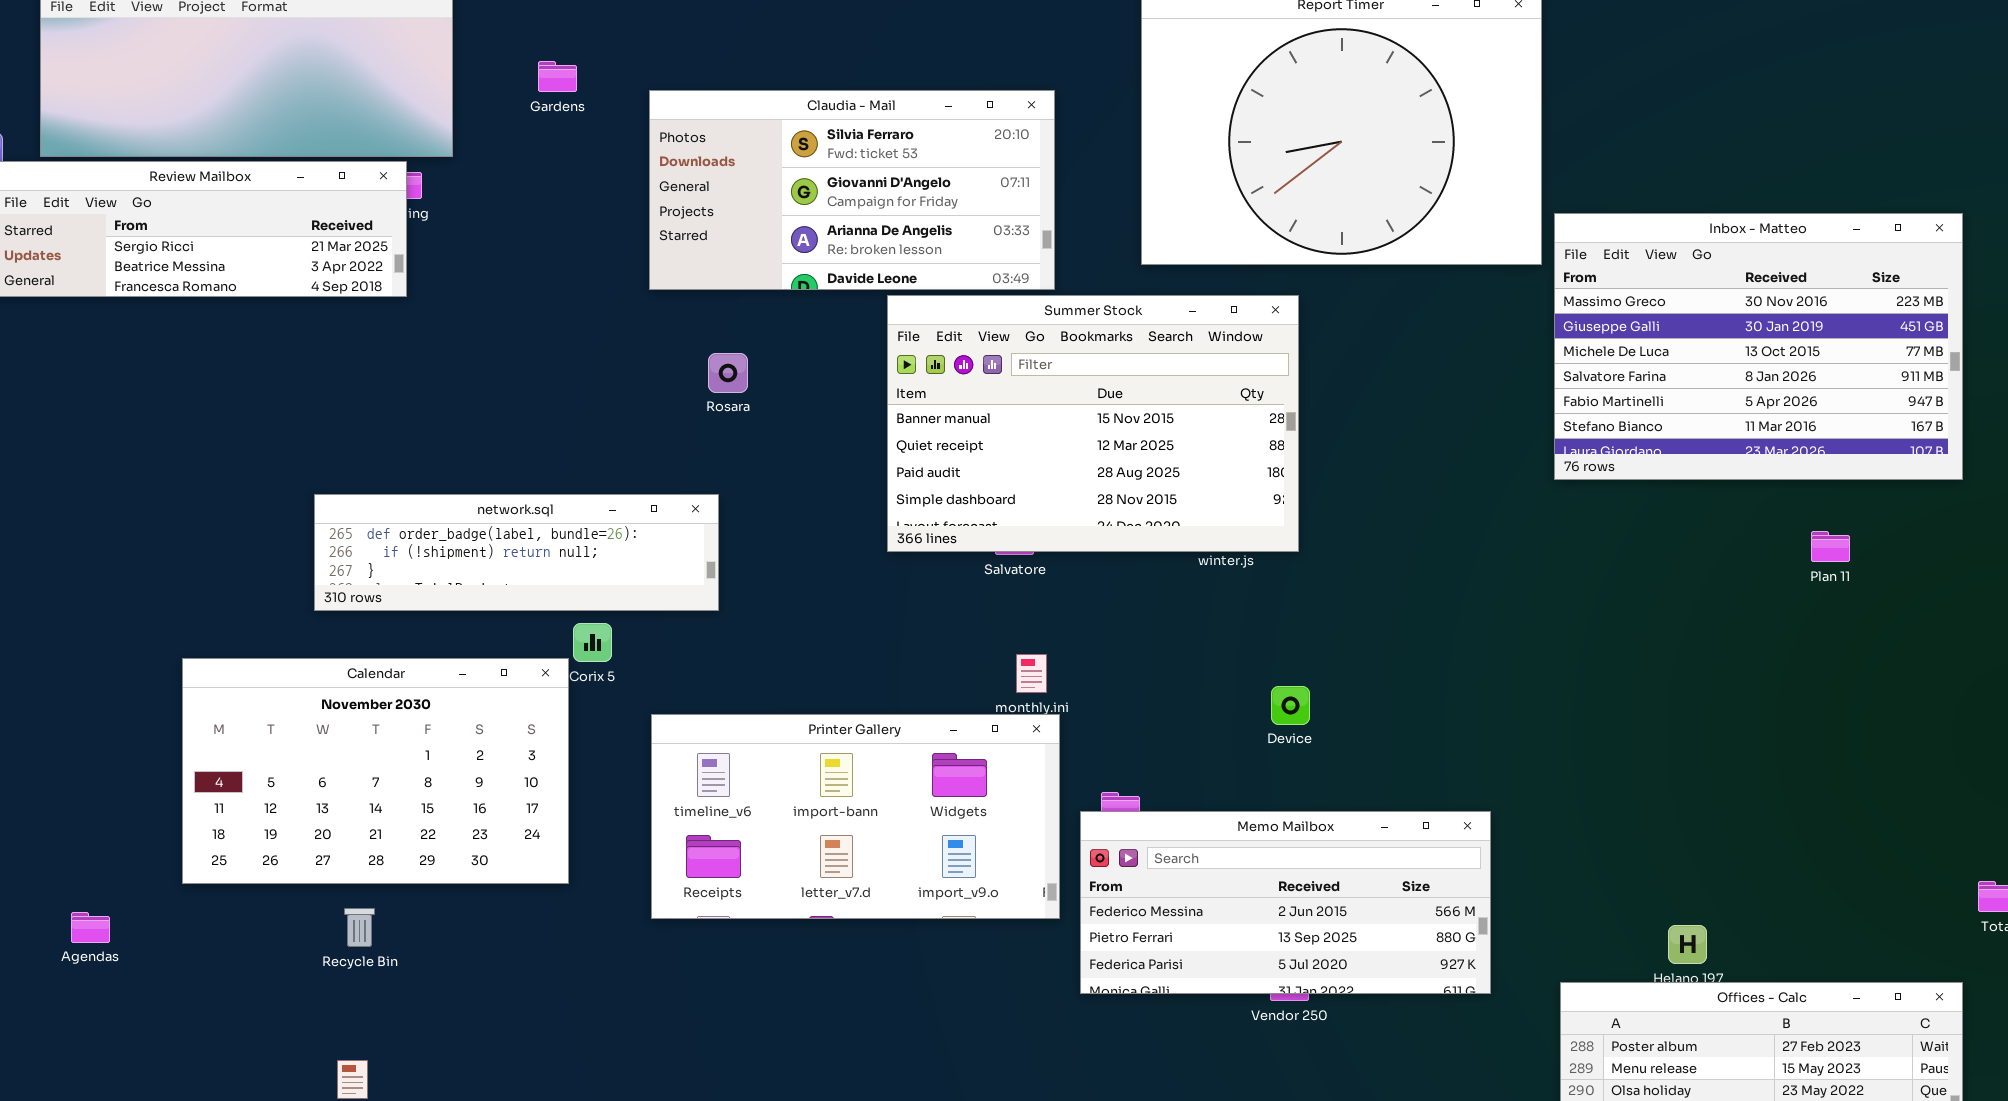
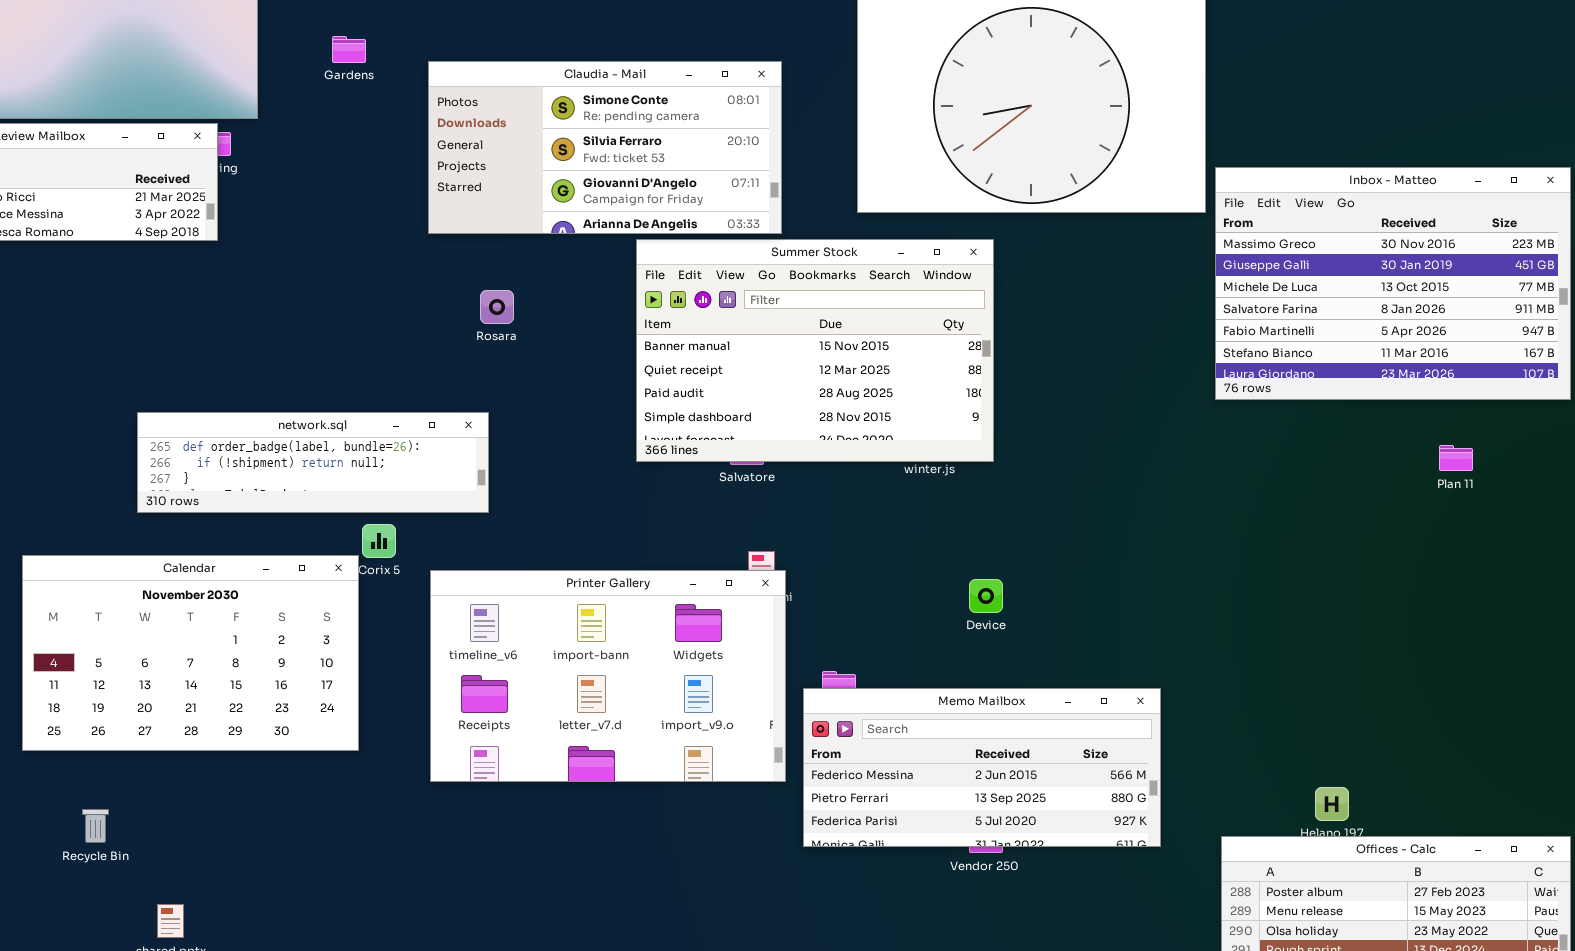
Claudia - Mail: [649,90,1055,290] -> [428,61,782,234], scrolled up 1 row
Printer Gallery: [651,714,1060,919] -> [430,570,786,782], resized
Recycle Bin: [344,908,375,947] -> [82,809,109,843], moved

